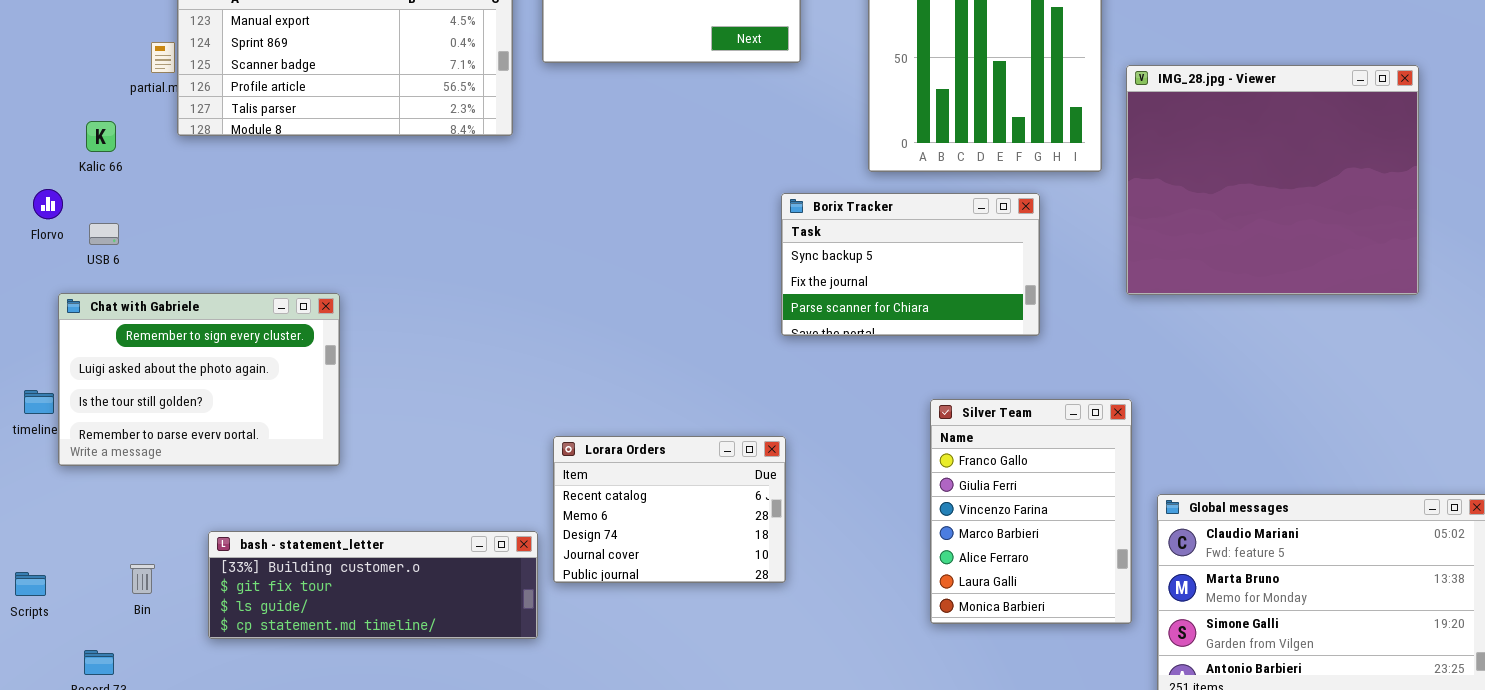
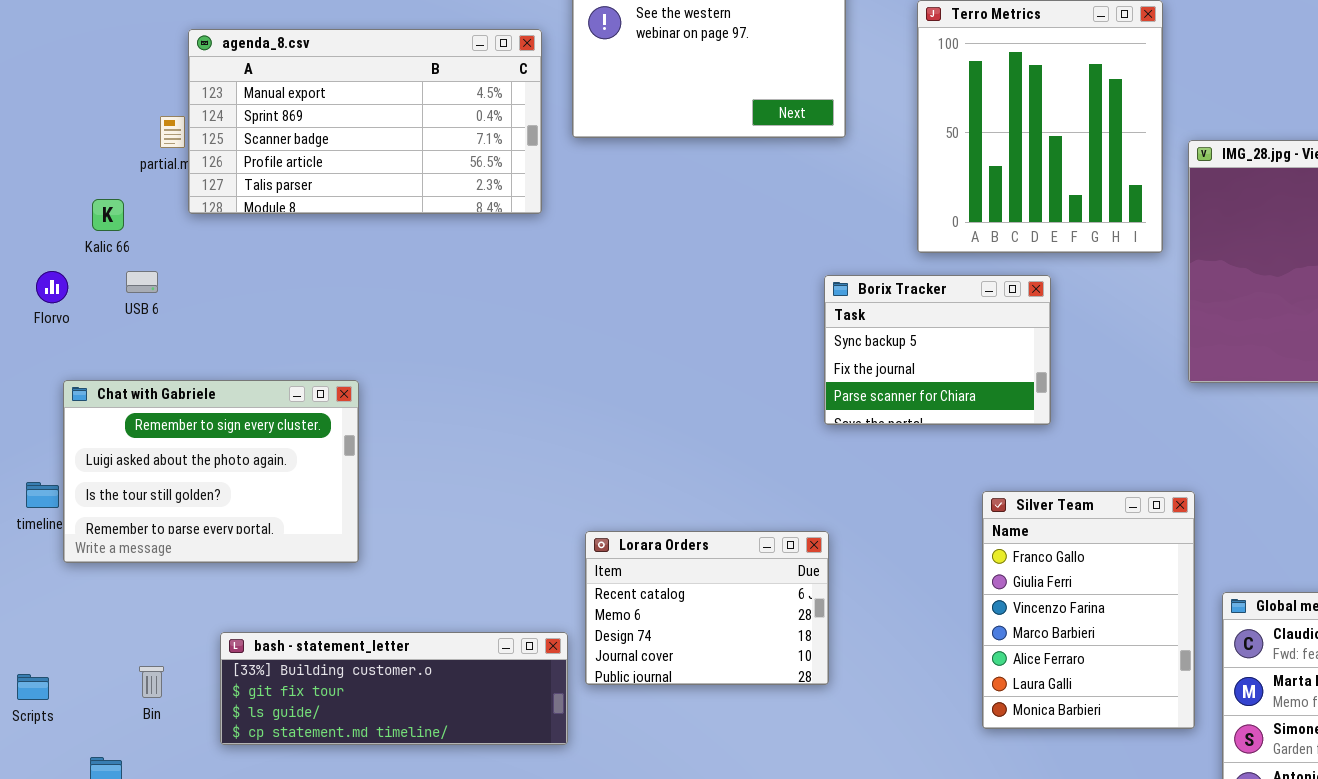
Borix Tracker: [781,193,1040,336] -> [824,275,1051,425], resized
USB 6: [89,223,119,245] -> [126,271,158,293], moved

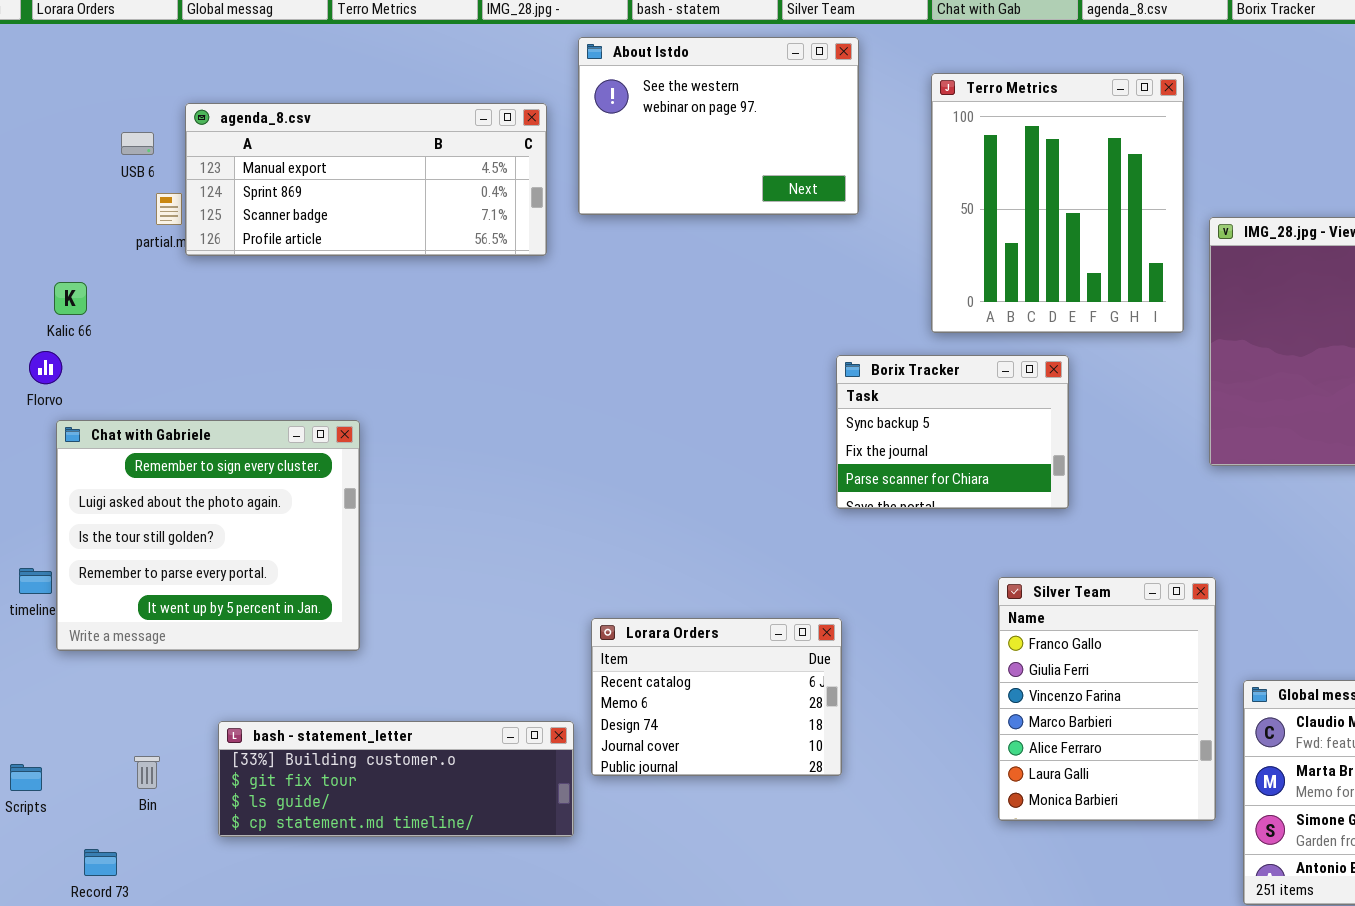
agenda_8.csv: [188,29,542,214] -> [185,103,547,256], resized
Kalic 66: [92,199,124,231] -> [54,282,87,315], moved
USB 6: [126,271,158,293] -> [121,132,154,155], moved
Chat with Gabriele: [63,380,359,563] -> [56,420,360,651], resized

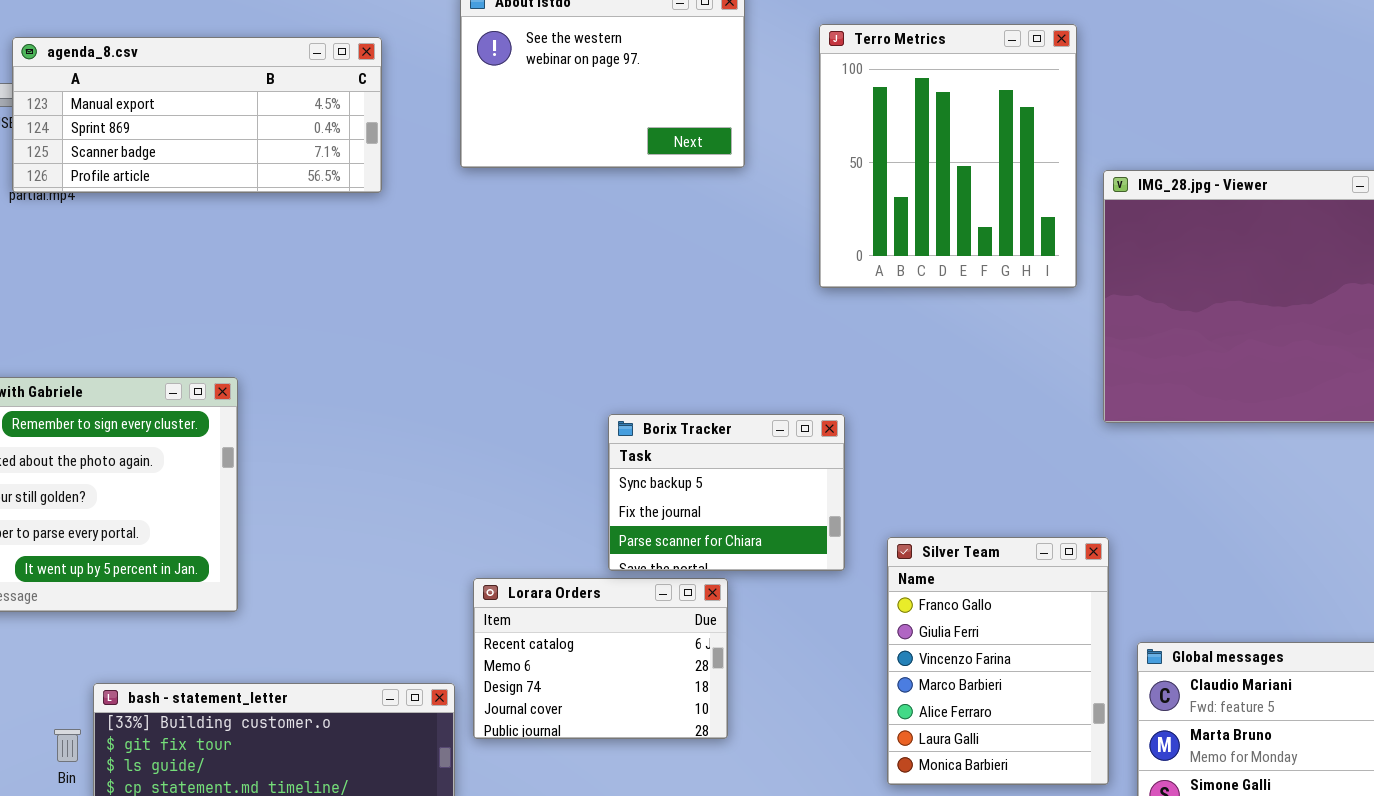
agenda_8.csv: [185,103,547,256] -> [12,37,382,193], moved
Borix Tracker: [836,355,1069,509] -> [608,414,845,571], moved
Bin: [134,756,160,789] -> [54,729,81,762], moved

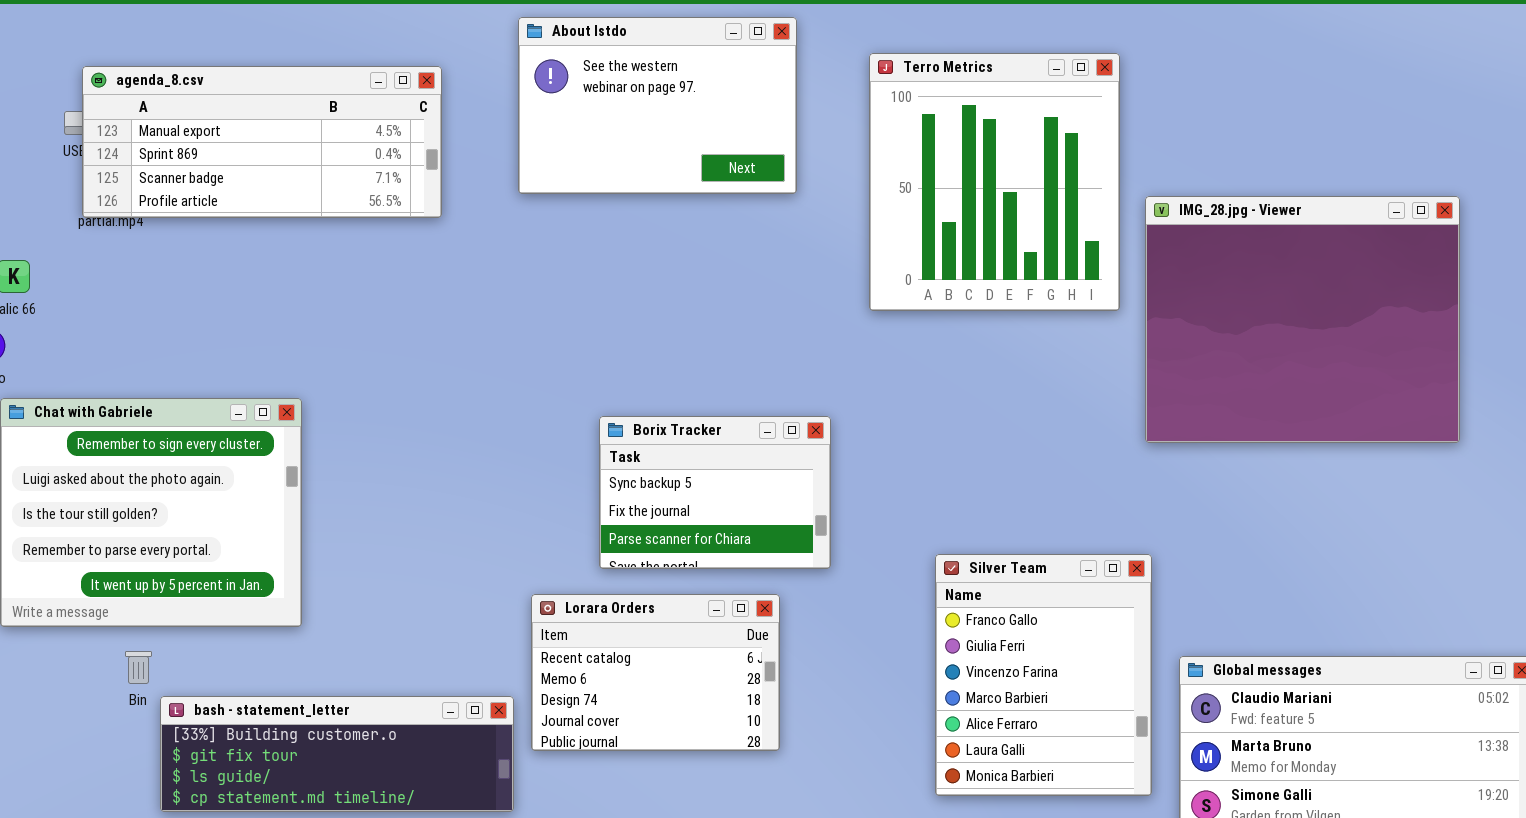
Borix Tracker: [608,414,845,571] -> [599,416,831,569], moved
Bin: [54,729,81,762] -> [125,651,152,684], moved

